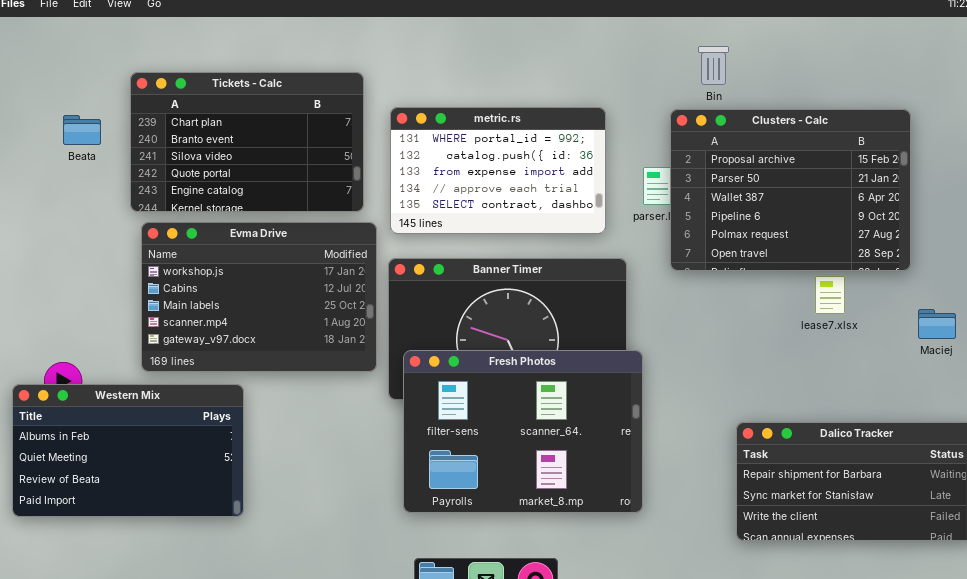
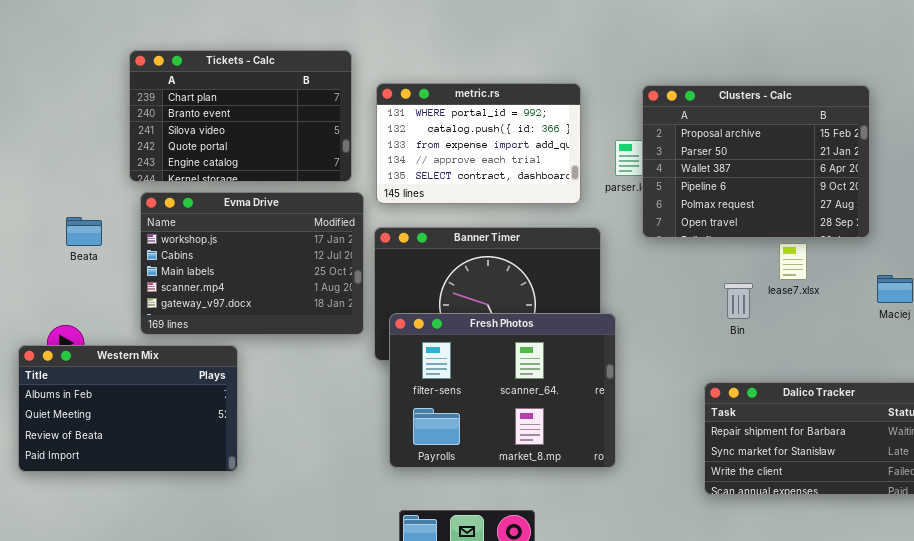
Bin: [698,46,729,85] -> [724,283,753,319], moved
Beata: [63,115,101,145] -> [66,217,102,246], moved

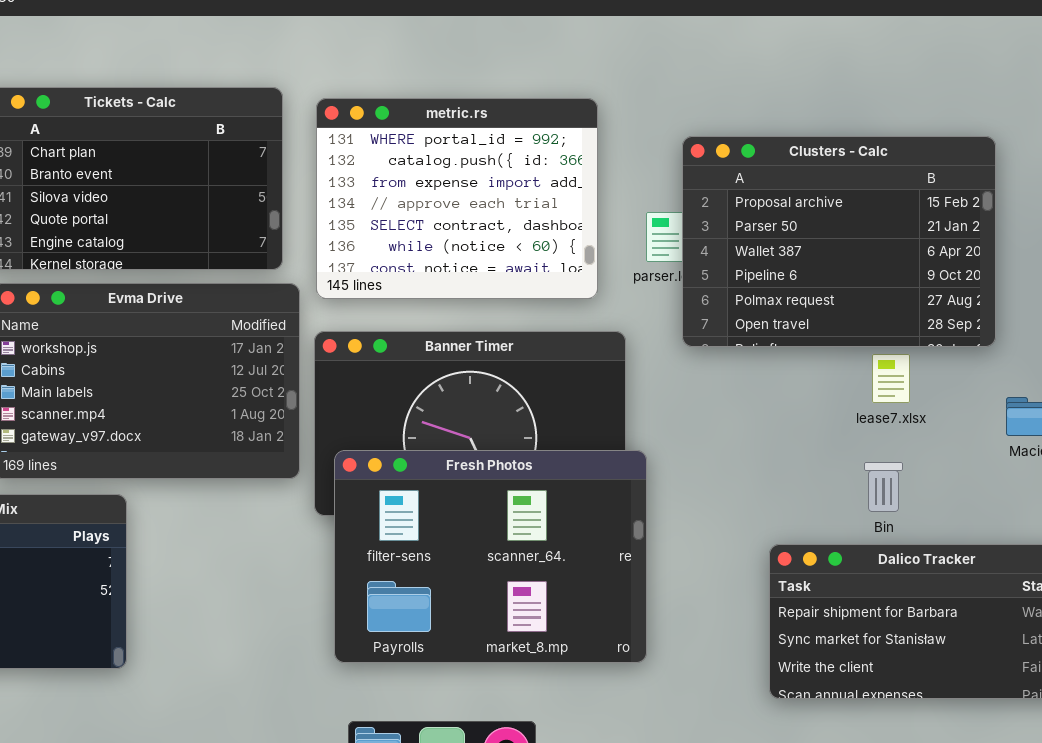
metric.rs: [376,83,581,204] -> [316,98,598,299], resized
Bin: [724,283,753,319] -> [864,462,903,512], moved

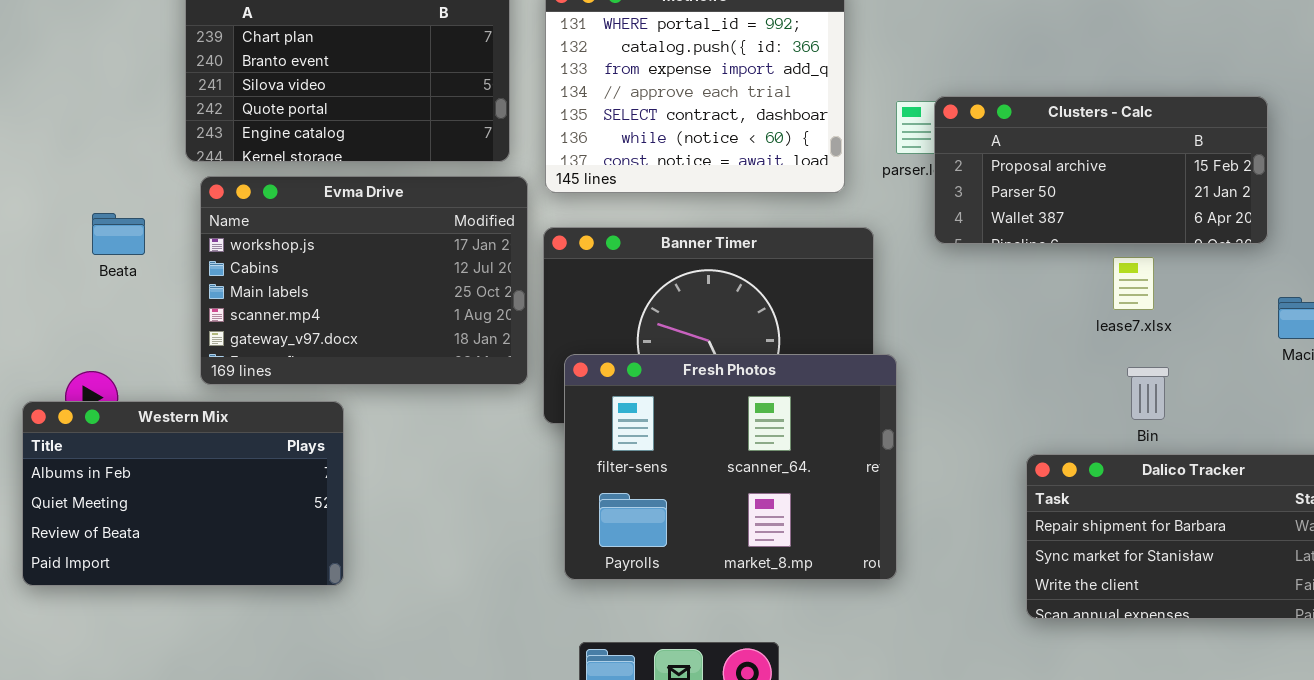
Clusters - Calc: [682,136,996,347] -> [934,96,1268,244], resized
lease7.xlsx: [872,354,910,403] -> [1113,257,1154,310], moved

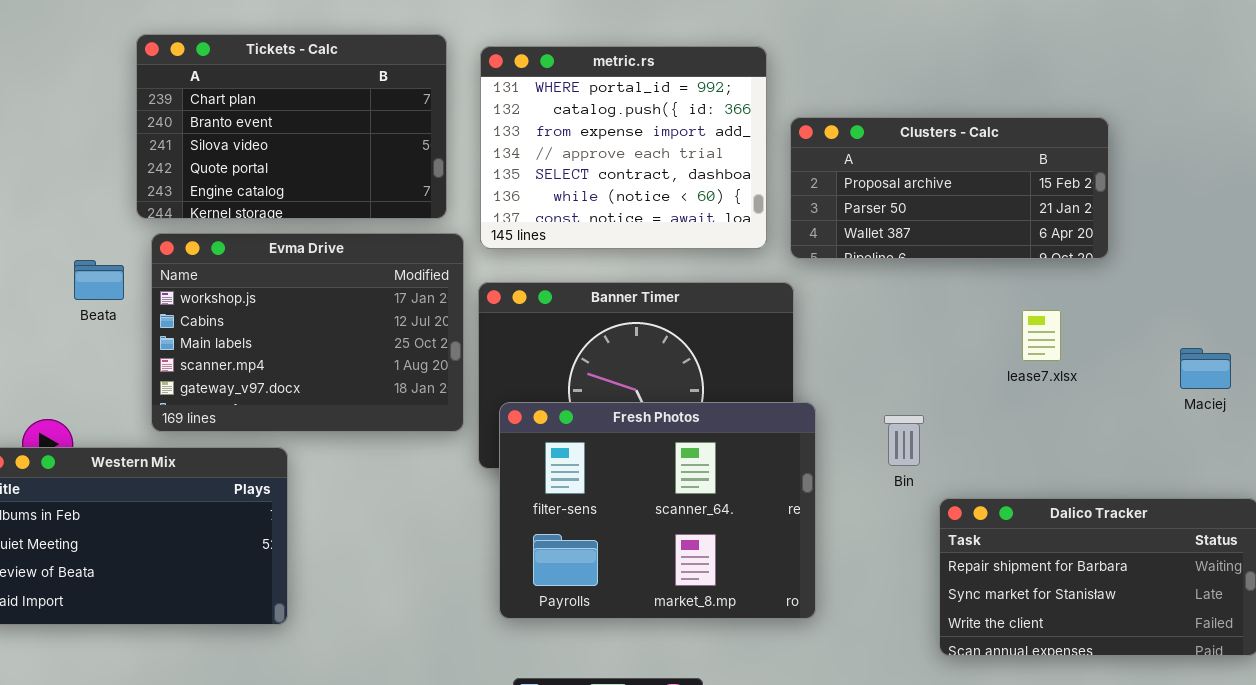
Clusters - Calc: [934,96,1268,244] -> [790,117,1109,259], moved
Beata: [92,213,145,255] -> [74,260,124,300], moved
Bin: [1127,367,1169,420] -> [884,415,924,466], moved

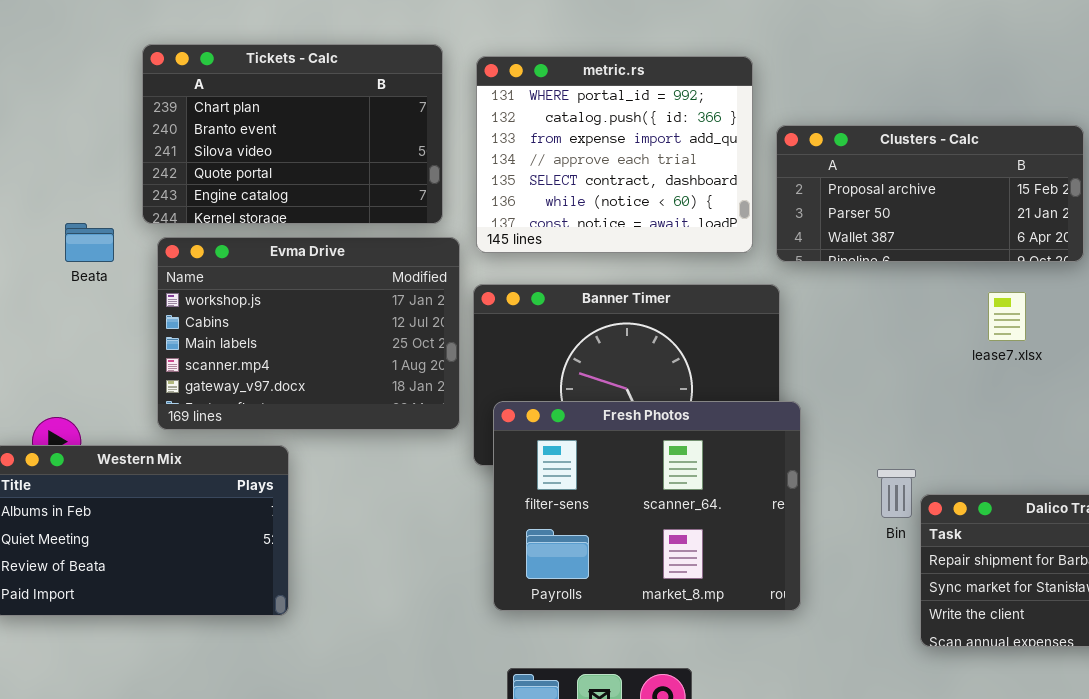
Beata: [74,260,124,300] -> [65,223,114,262], moved
lease7.xlsx: [1022,310,1061,361] -> [988,292,1026,341], moved
Bin: [884,415,924,466] -> [877,469,916,518], moved

